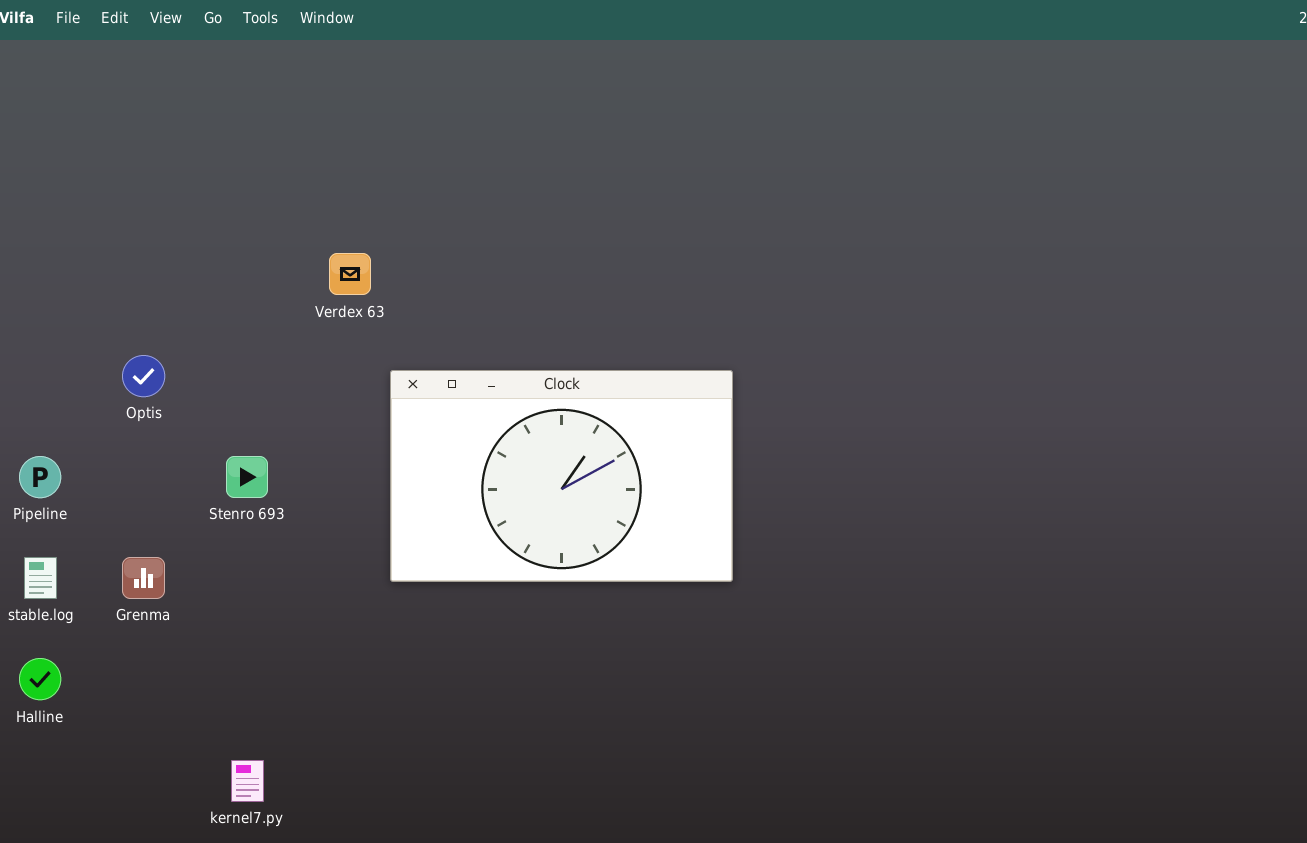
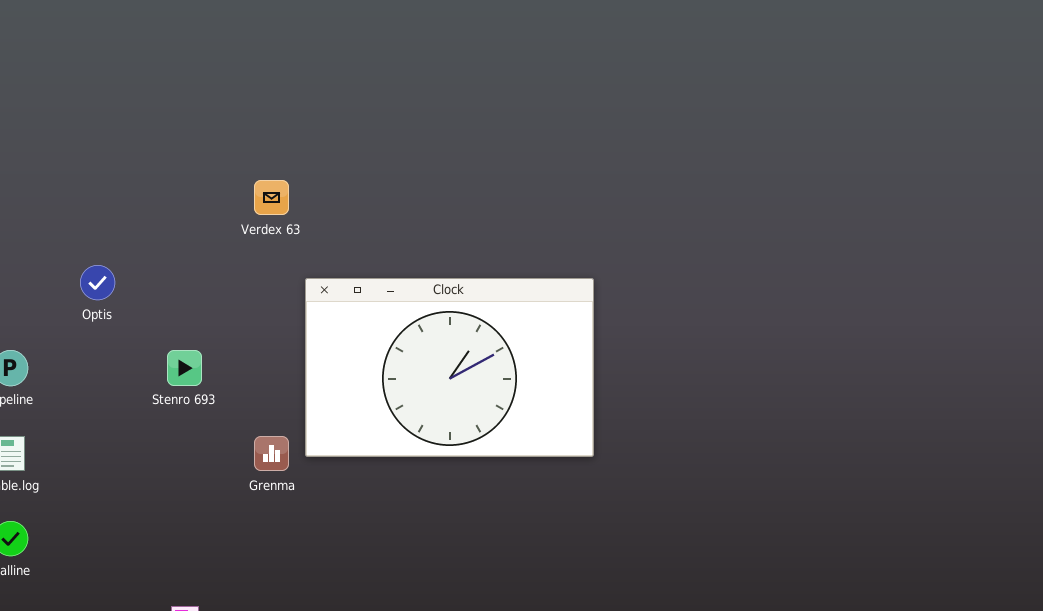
Grenma: [122,557,165,599] -> [254,436,289,471], moved

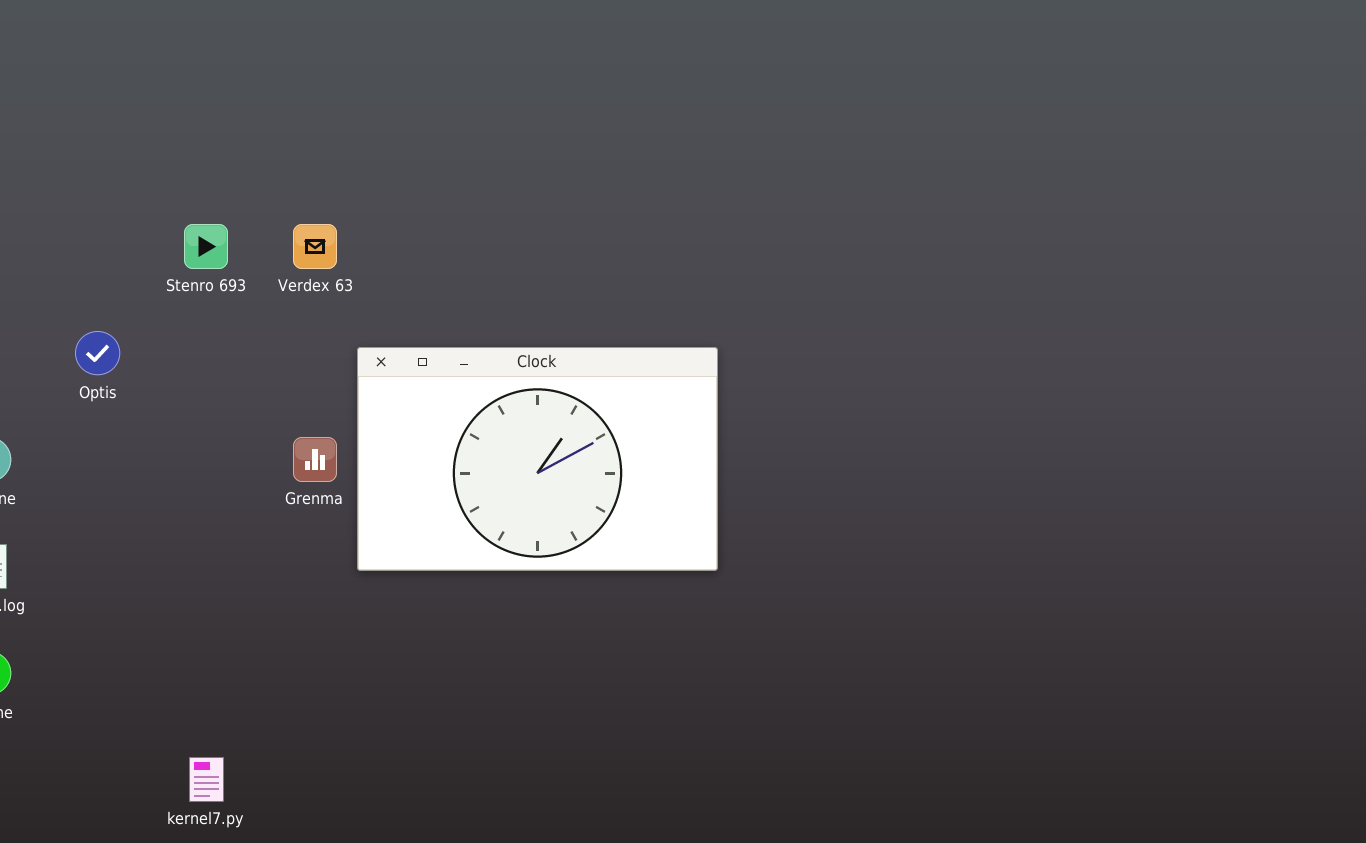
Stenro 693: [167,350,202,386] -> [184,224,228,269], moved
Grenma: [254,436,289,471] -> [293,437,337,482], moved

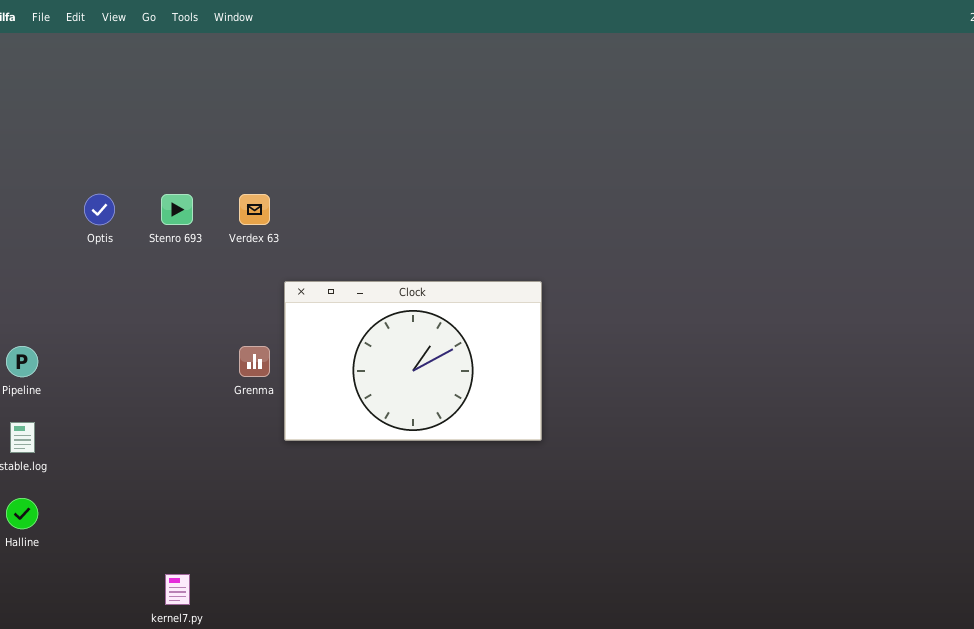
Optis: [75,331,120,375] -> [84,194,115,225], moved

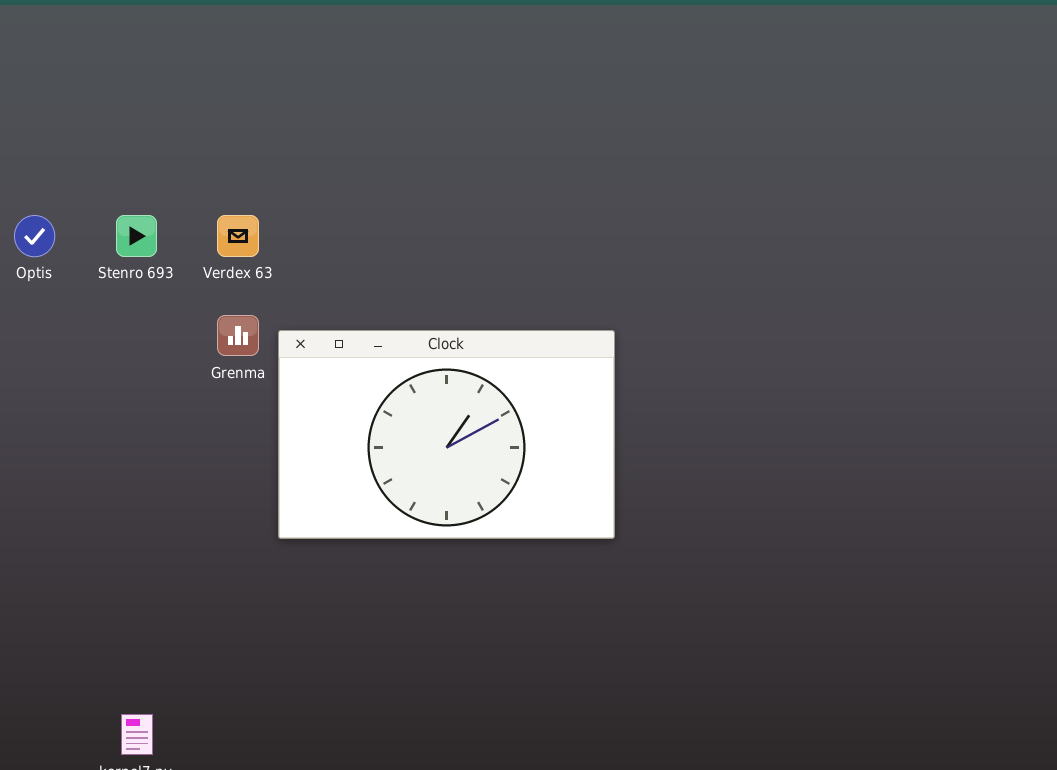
Grenma: [239,346,270,377] -> [217,315,259,356], moved

